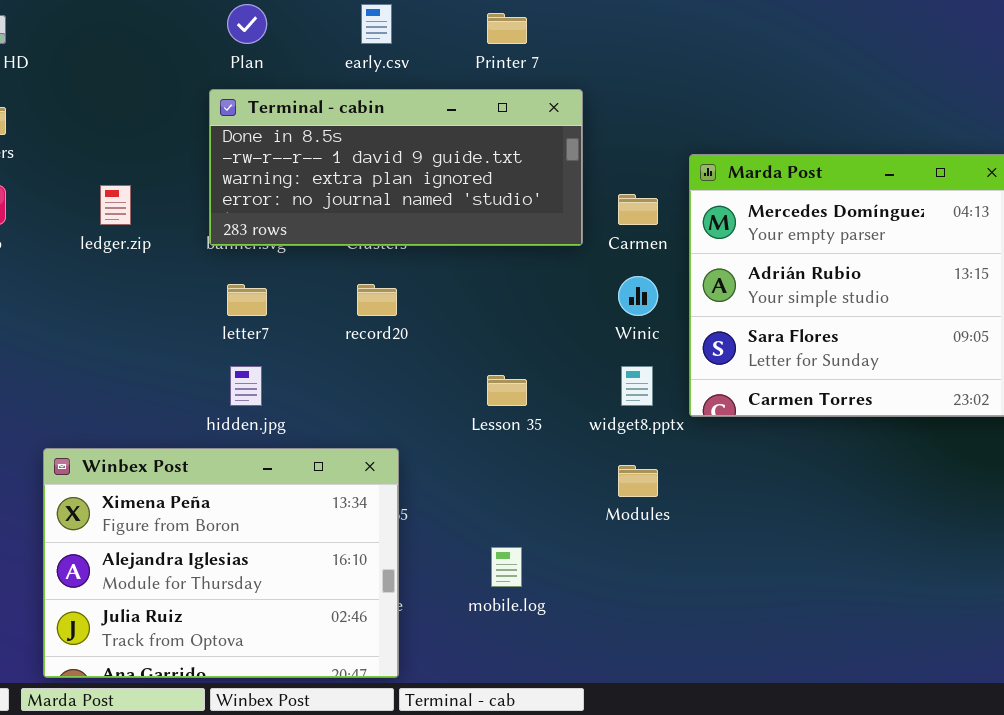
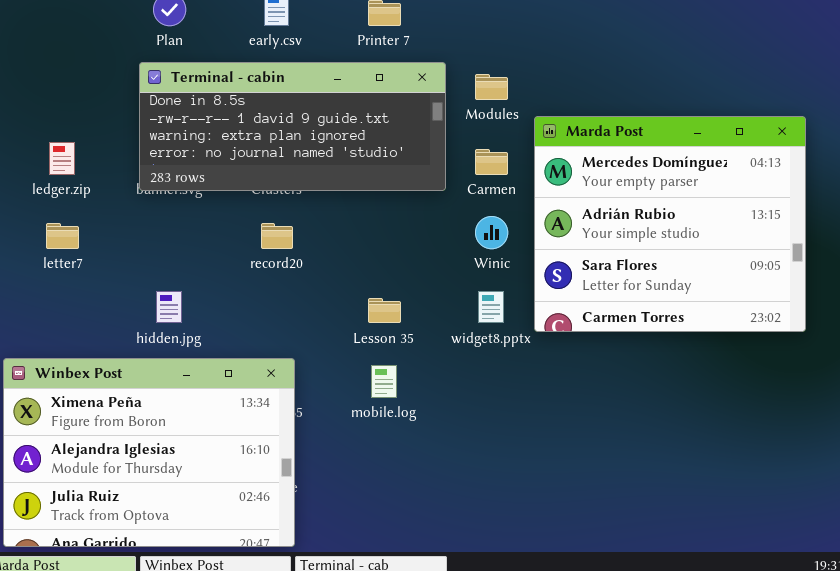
letter7: [227,284,267,316] -> [46,223,79,249], moved
Modules: [618,465,658,497] -> [475,74,508,100], moved
mobile.log: [491,547,522,587] -> [371,365,397,398], moved

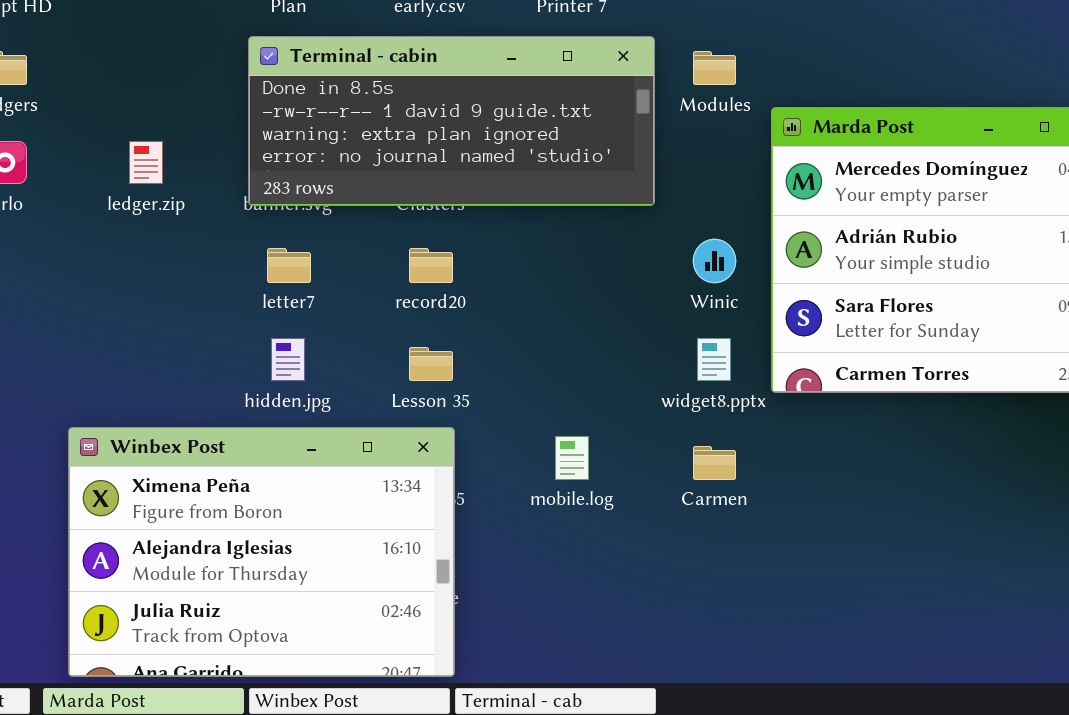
Carmen: [475,149,508,175] -> [693,446,736,480], moved
letter7: [46,223,79,249] -> [267,248,311,283], moved
Lesson 35: [368,298,401,323] -> [409,347,453,381], moved

